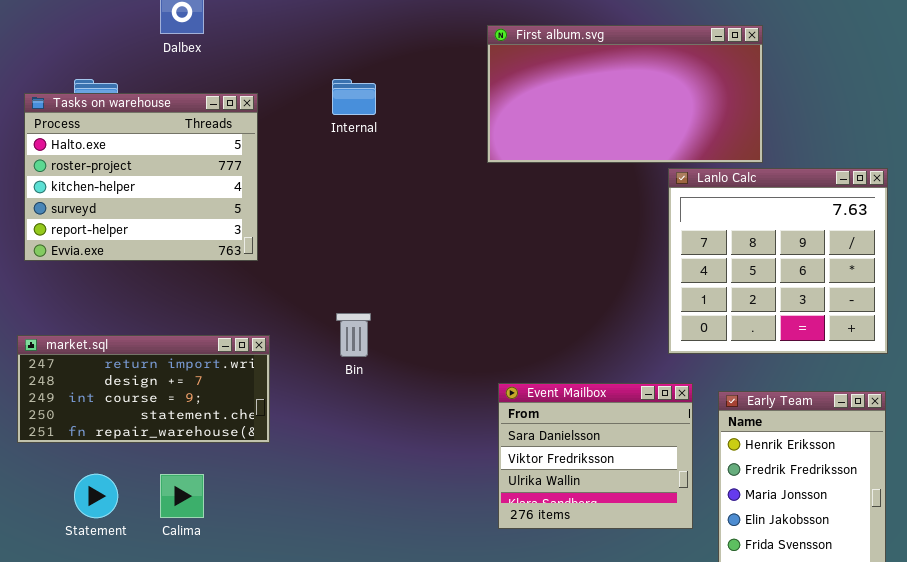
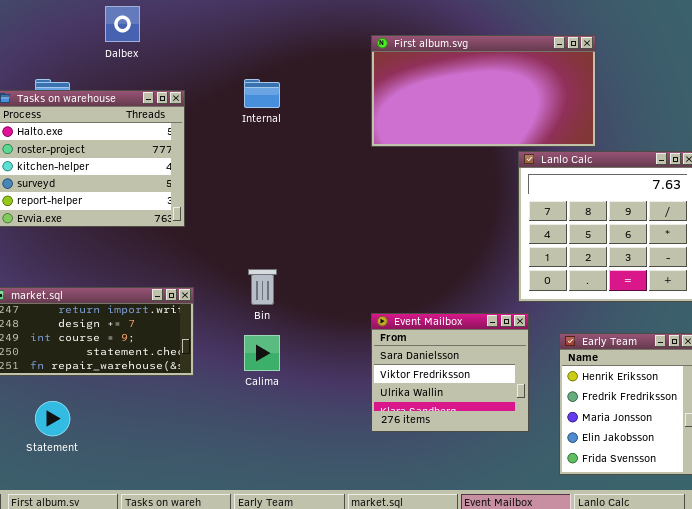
Event Mailbox: [498,383,693,529] -> [371,313,529,432], moved
Calima: [160,474,204,518] -> [244,335,280,371], moved

